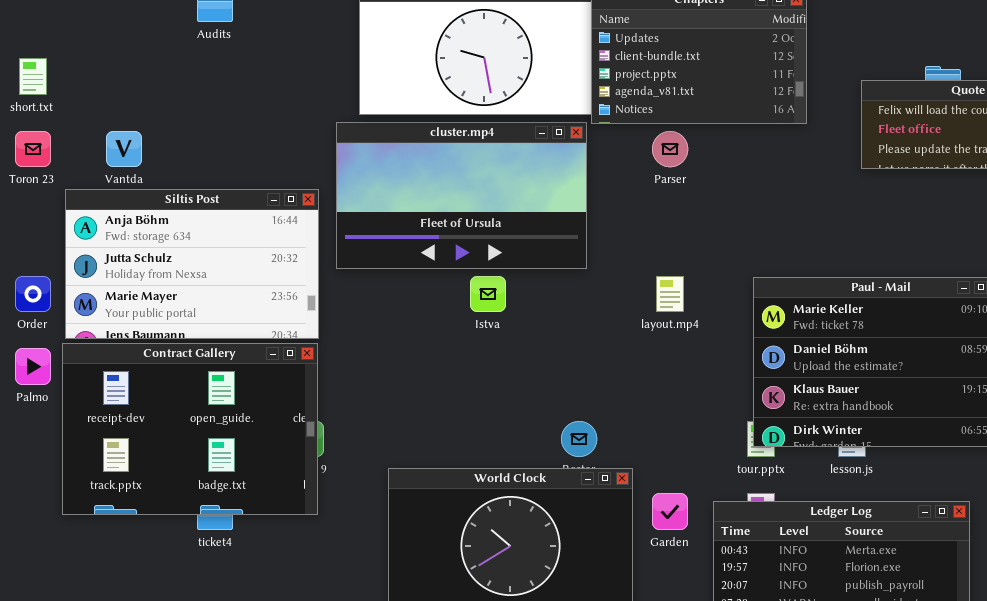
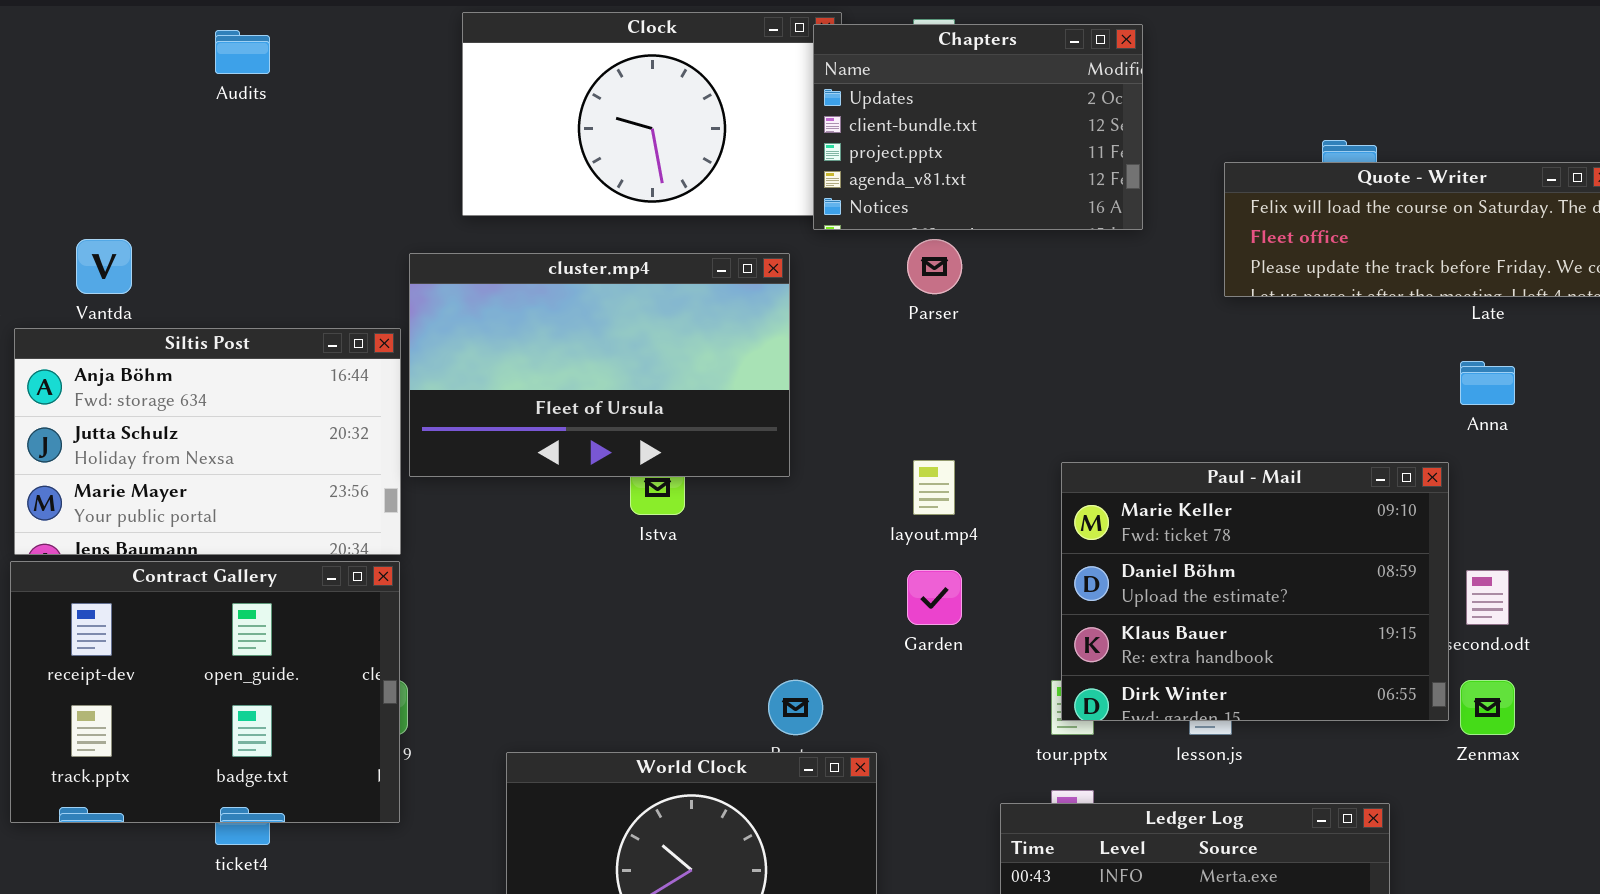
cluster.mp4: [336,122,587,269] -> [409,253,790,477], moved
Garden: [652,493,688,530] -> [907,570,962,625], moved

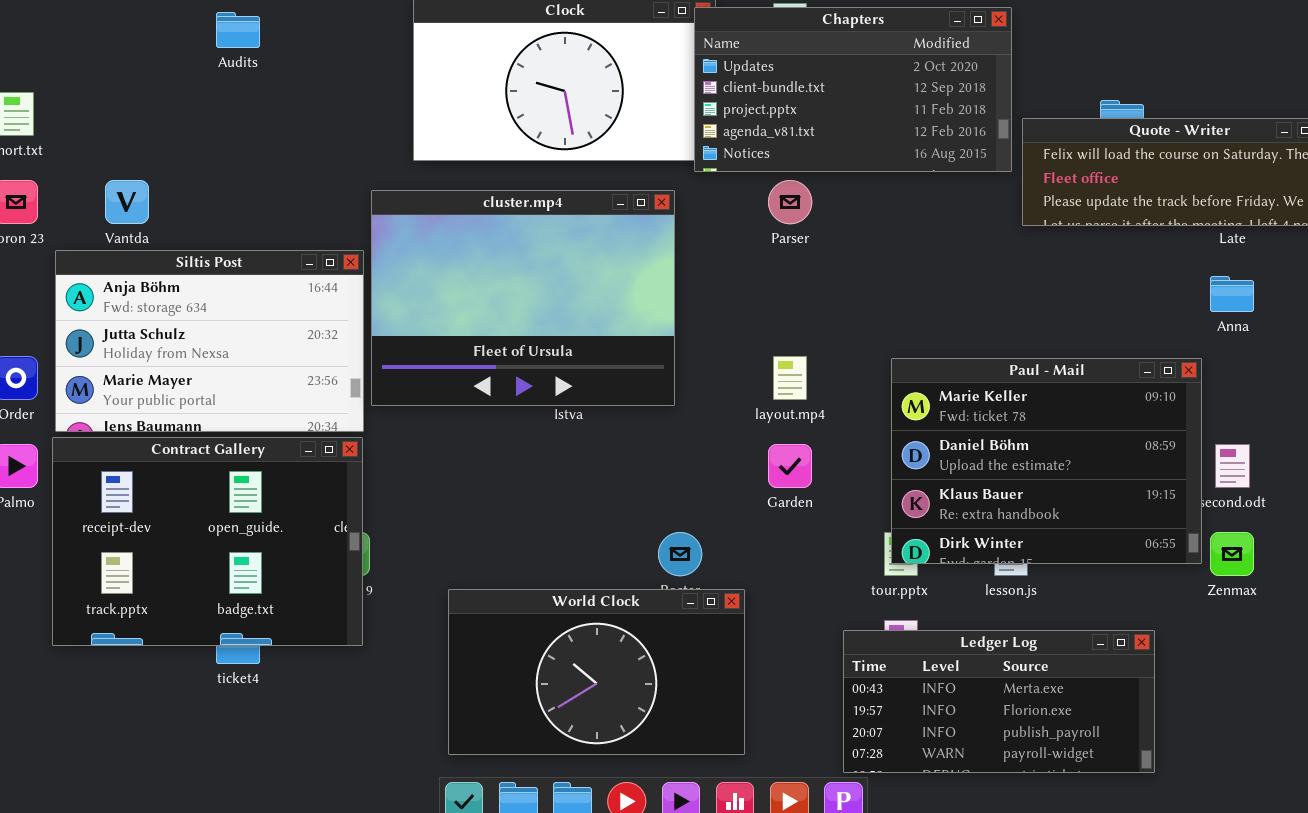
Chapters: [813,24,1143,230] -> [694,7,1012,172], resized
cluster.mp4: [409,253,790,477] -> [371,190,675,406], resized

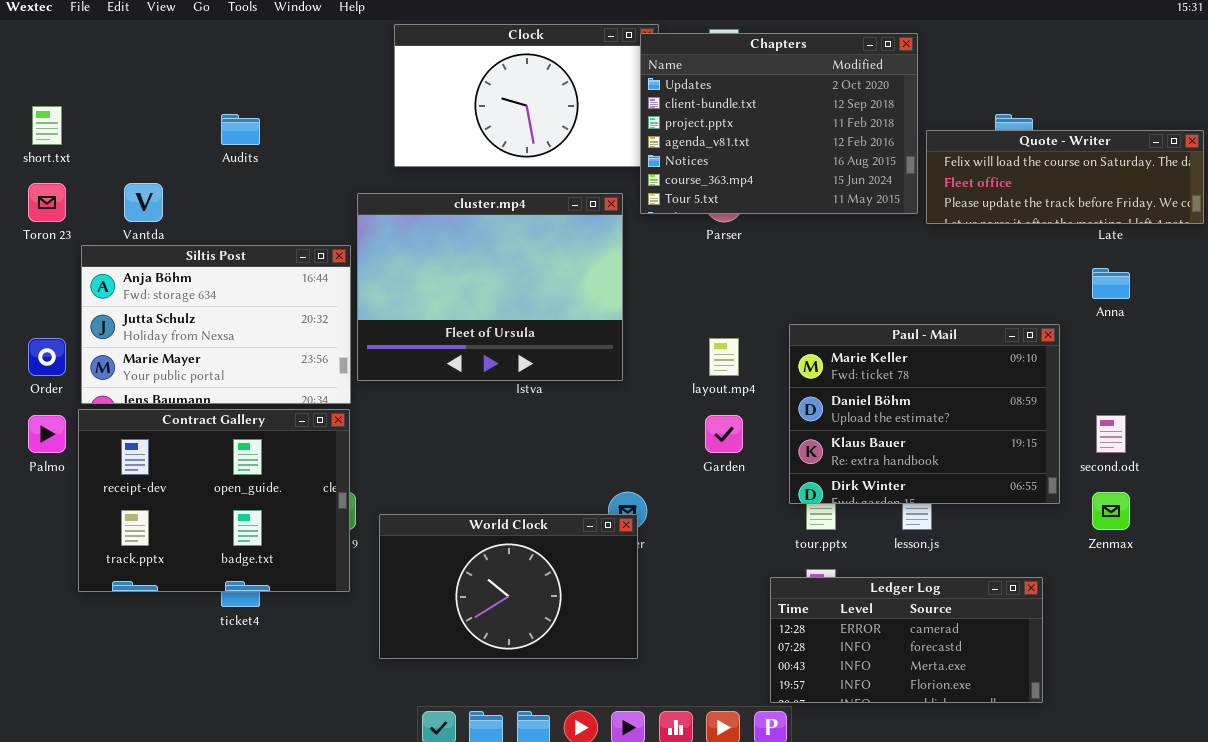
Chapters: [694,7,1012,172] -> [640,33,918,214], resized
Audits: [216,12,260,48] -> [221,114,260,145], moved
Paul - Mail: [891,358,1202,564] -> [789,324,1060,504], moved
World Clock: [448,589,745,755] -> [379,514,638,659], moved
Ledger Log: [843,630,1155,773] -> [770,577,1043,703], scrolled up 2 rows

